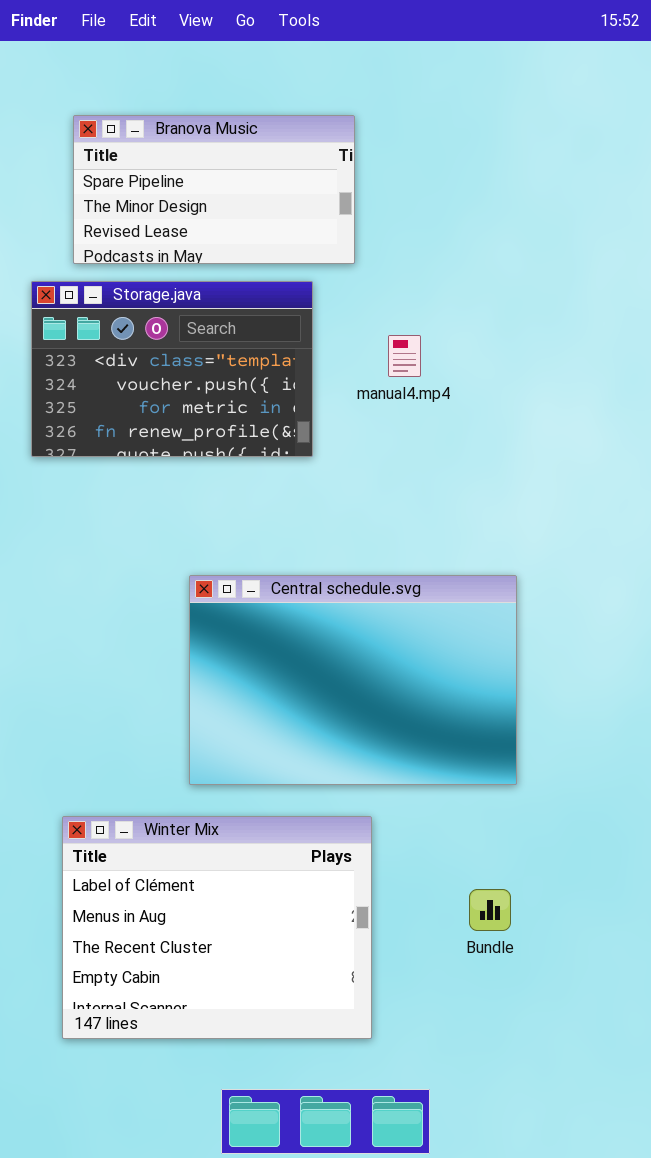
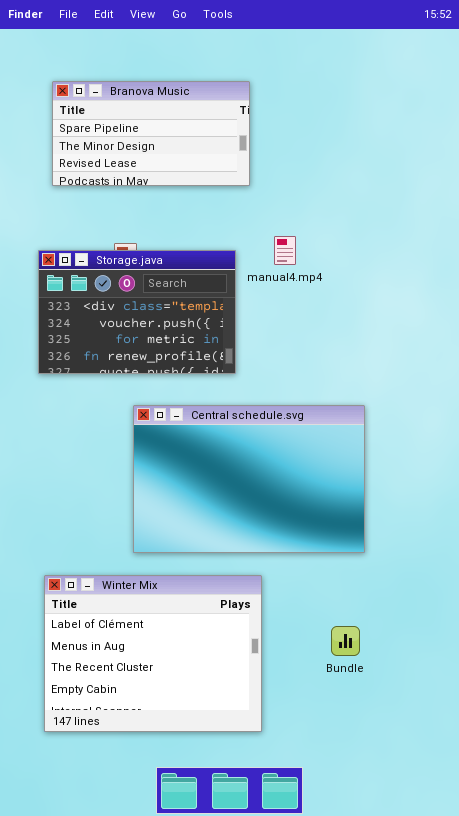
Storage.java: [31,281,313,457] -> [38,250,236,374], moved

